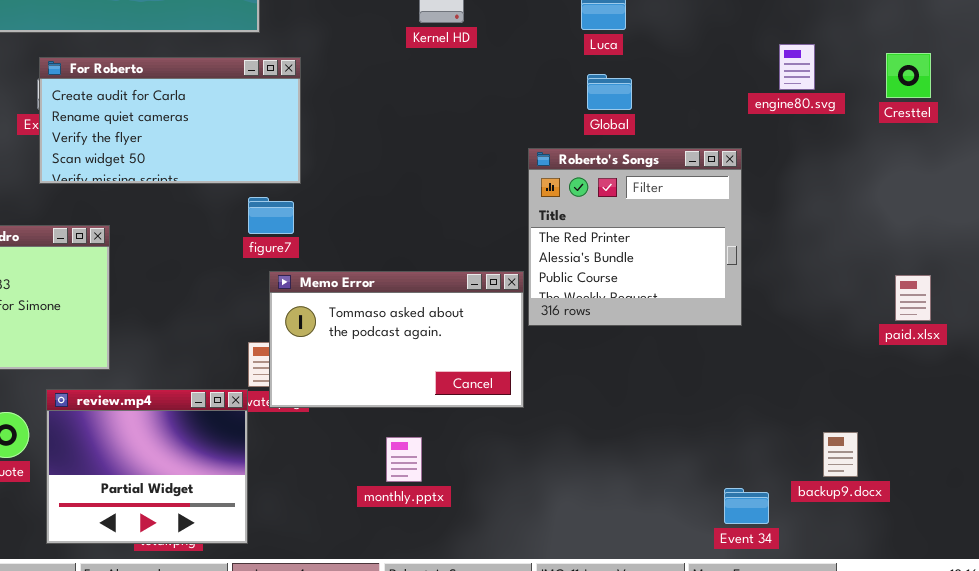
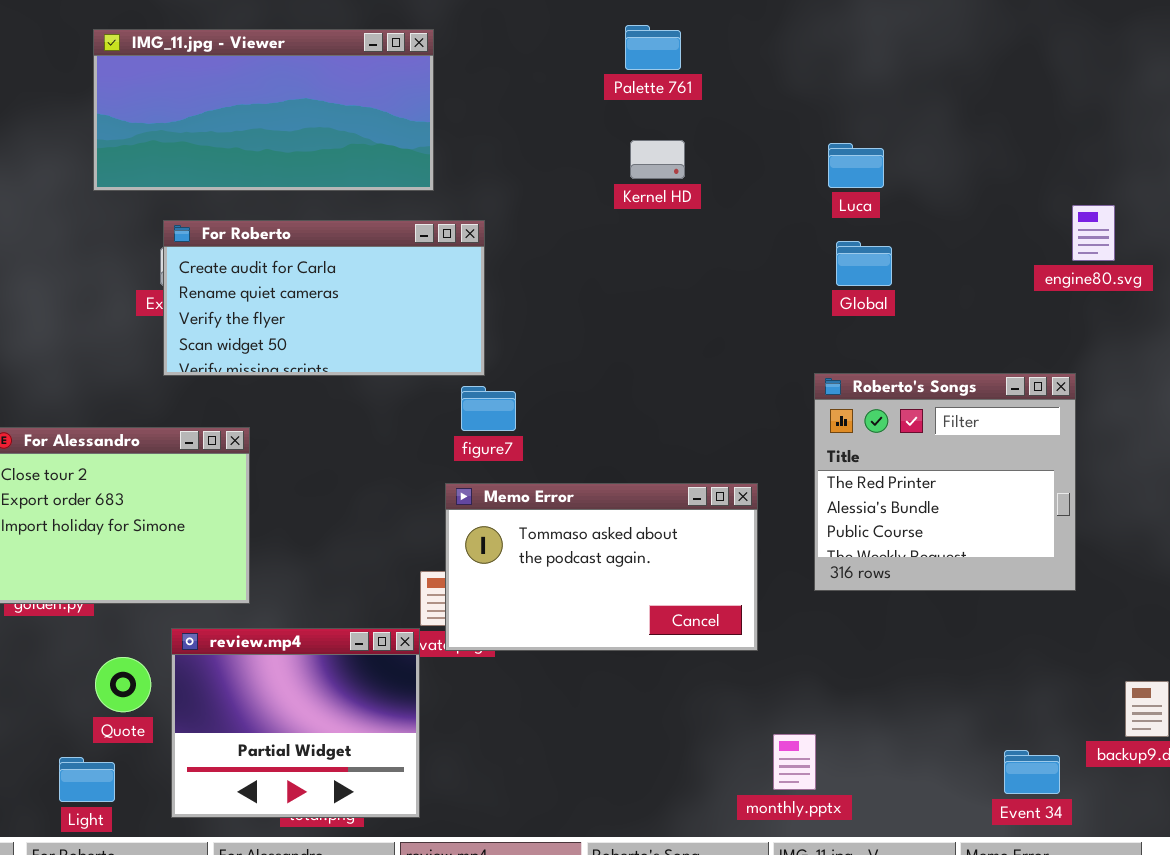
Roberto's Songs: [528,148,742,326] -> [814,373,1076,591], moved
figure7: [248,197,294,234] -> [461,386,516,431], moved
monthly.pptx: [386,437,422,482] -> [773,734,816,790], moved

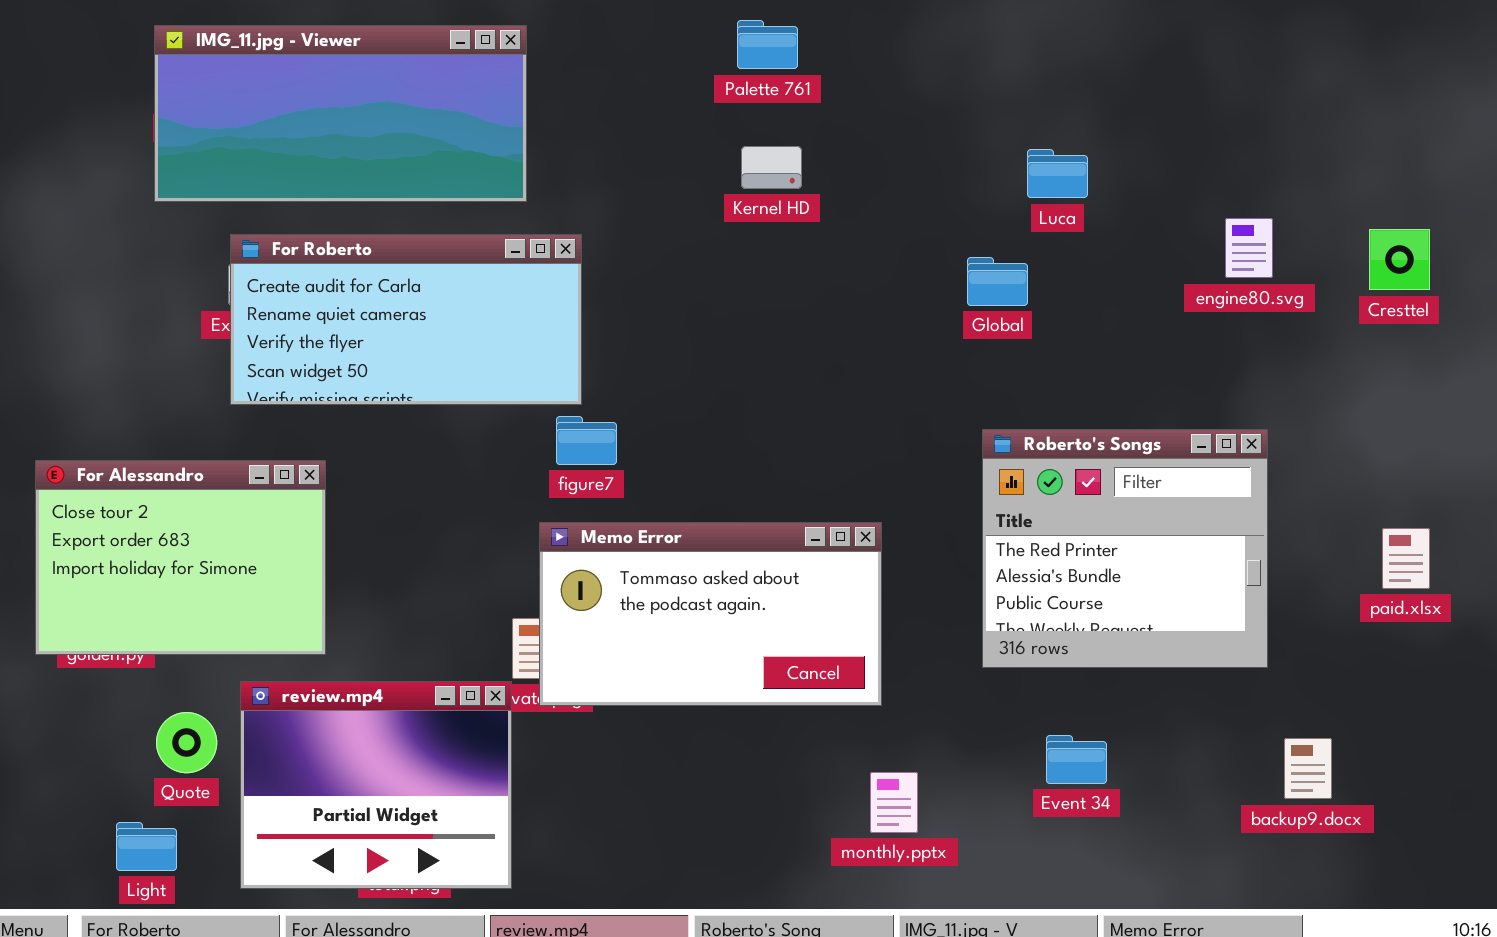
Luca: [828,143,884,188] -> [1027,149,1088,198], moved
Roberto's Songs: [814,373,1076,591] -> [982,429,1268,668], moved
monthly.pptx: [773,734,816,790] -> [870,772,918,833], moved
Event 34: [1004,750,1060,794] -> [1046,735,1107,784], moved

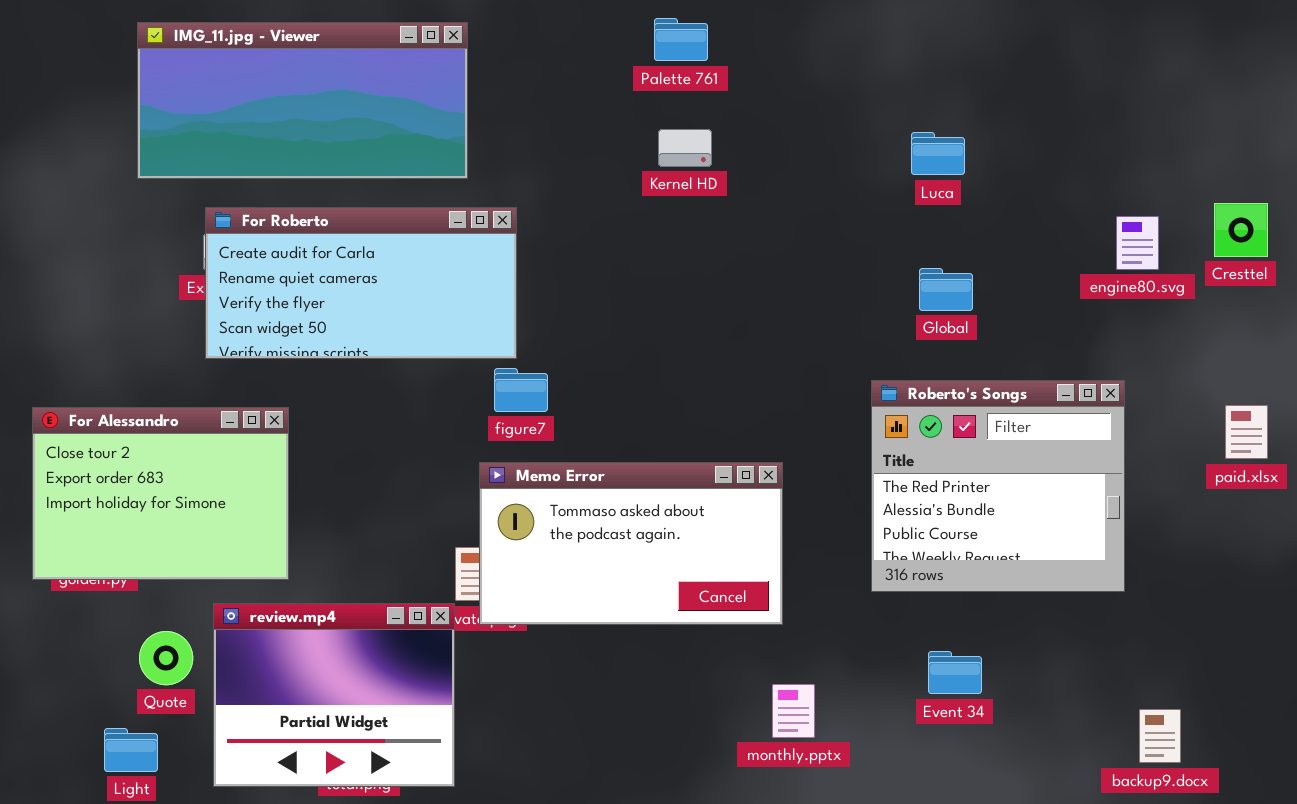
engine80.svg: [1225,218,1273,278] -> [1116,216,1159,270], moved
Global: [967,257,1028,306] -> [919,268,973,311], moved
paid.xlsx: [1382,528,1430,589] -> [1225,405,1268,459], moved
backup9.docx: [1284,738,1332,799] -> [1139,709,1181,763], moved

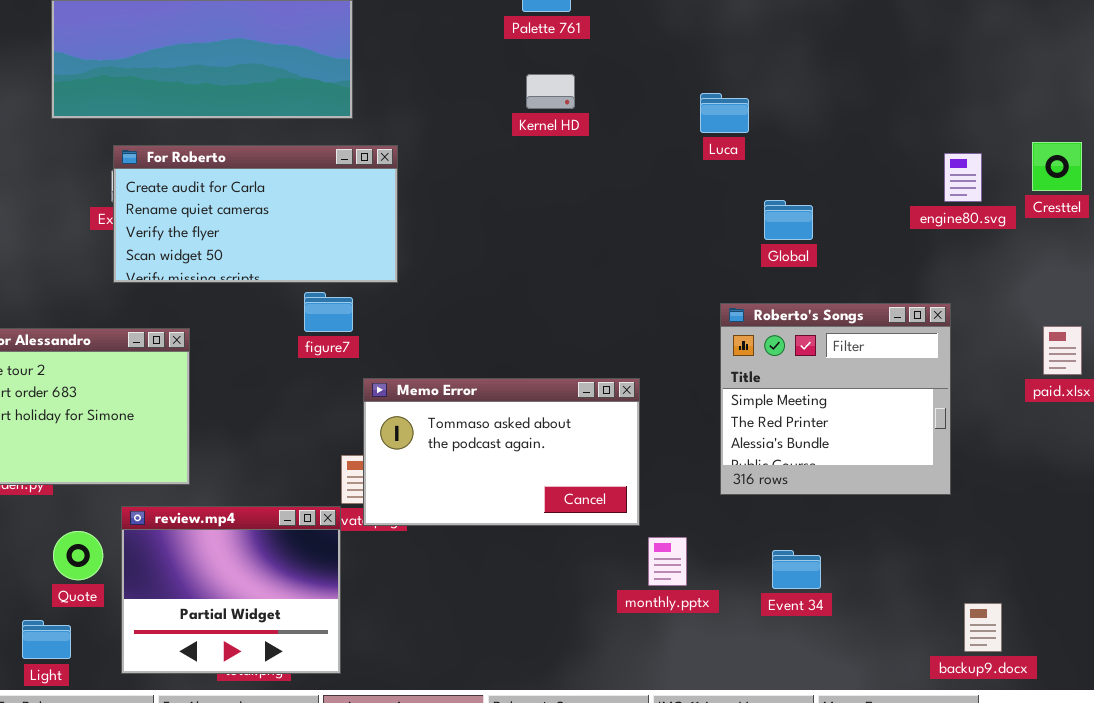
Luca: [911,132,965,175] -> [700,93,749,133], moved
figure7: [494,368,548,412] -> [304,292,353,332], moved
Roberto's Songs: [871,380,1125,592] -> [720,303,951,495], scrolled up 1 row
monthly.pptx: [772,684,815,738] -> [648,537,687,586], moved

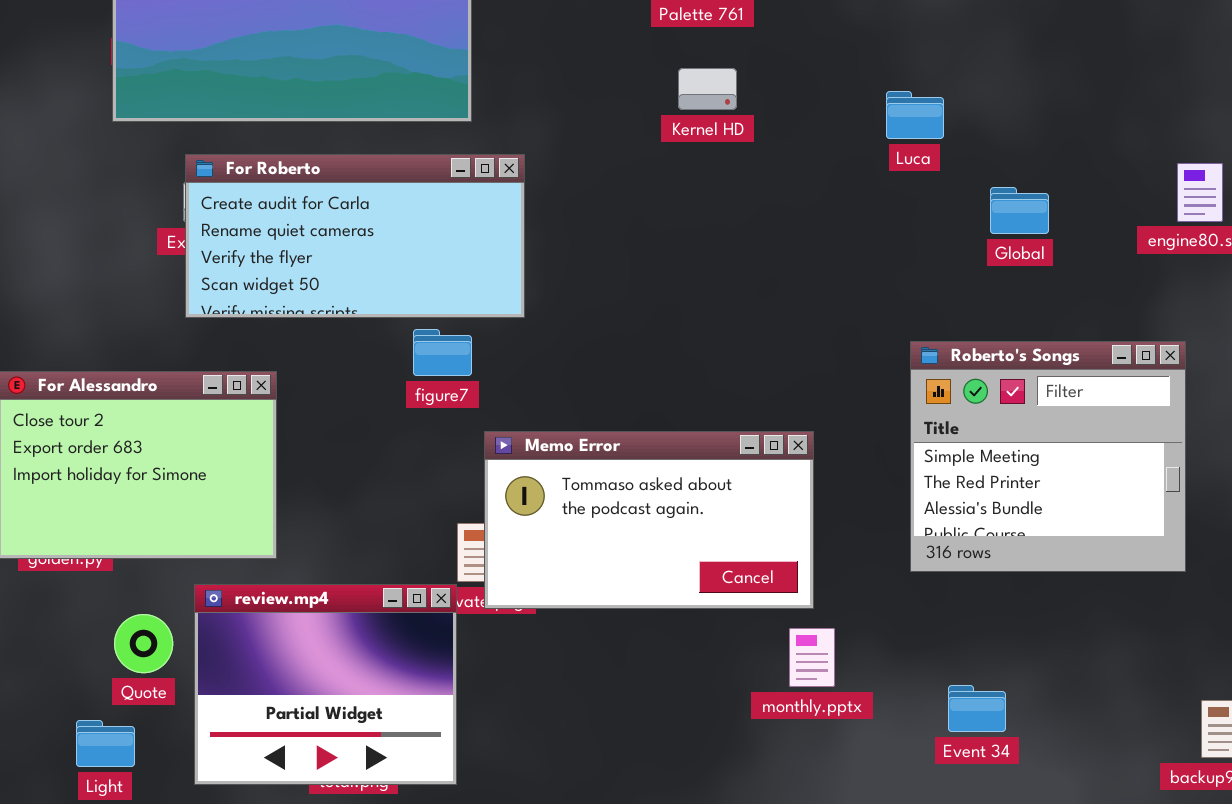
Global: [764,200,813,240] -> [990,187,1049,234], moved
monthly.pptx: [648,537,687,586] -> [789,628,835,687], moved
Event 34: [772,550,821,589] -> [948,685,1006,732], moved

